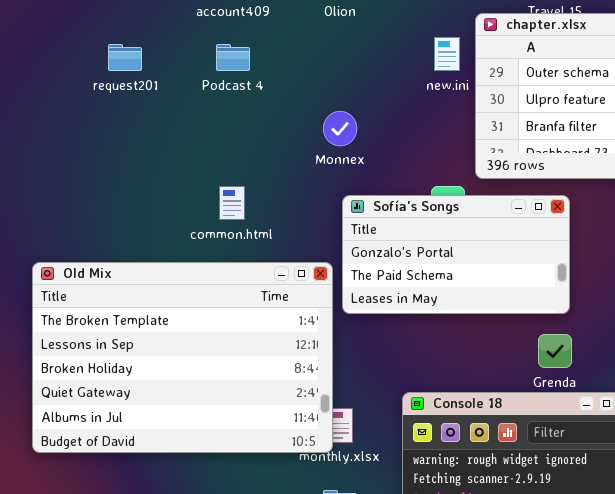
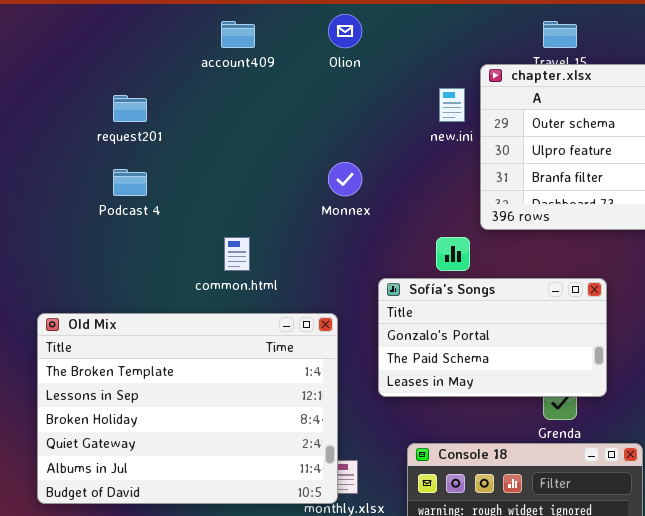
Podcast 4: [216,44,250,71] -> [113,169,147,196], moved
Sofía's Songs: [342,195,570,314] -> [378,278,607,397], moved

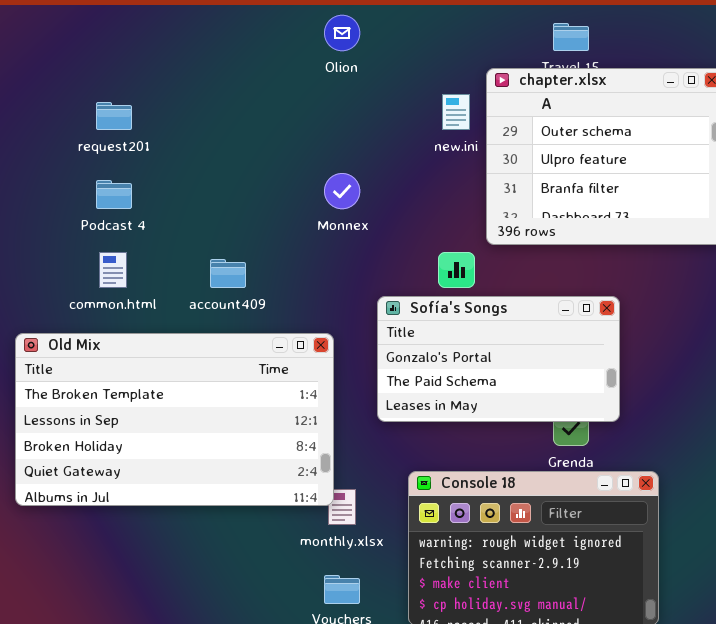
account409: [221,21,255,48] -> [210,259,246,288], moved
common.html: [224,237,250,271] -> [99,252,127,288], moved
Old Mix: [37,313,338,504] -> [15,333,334,506], resized

